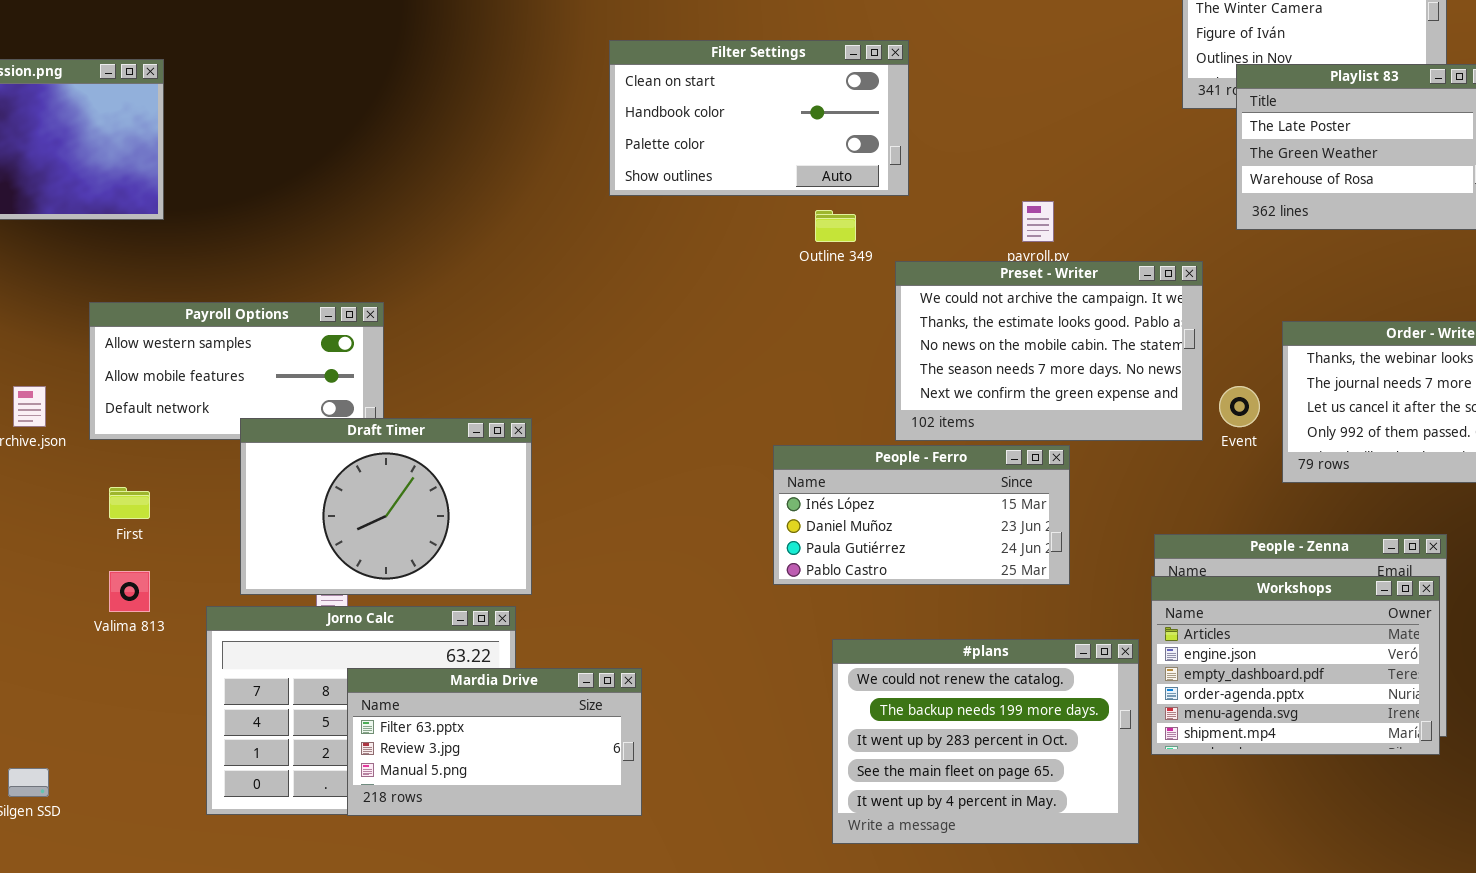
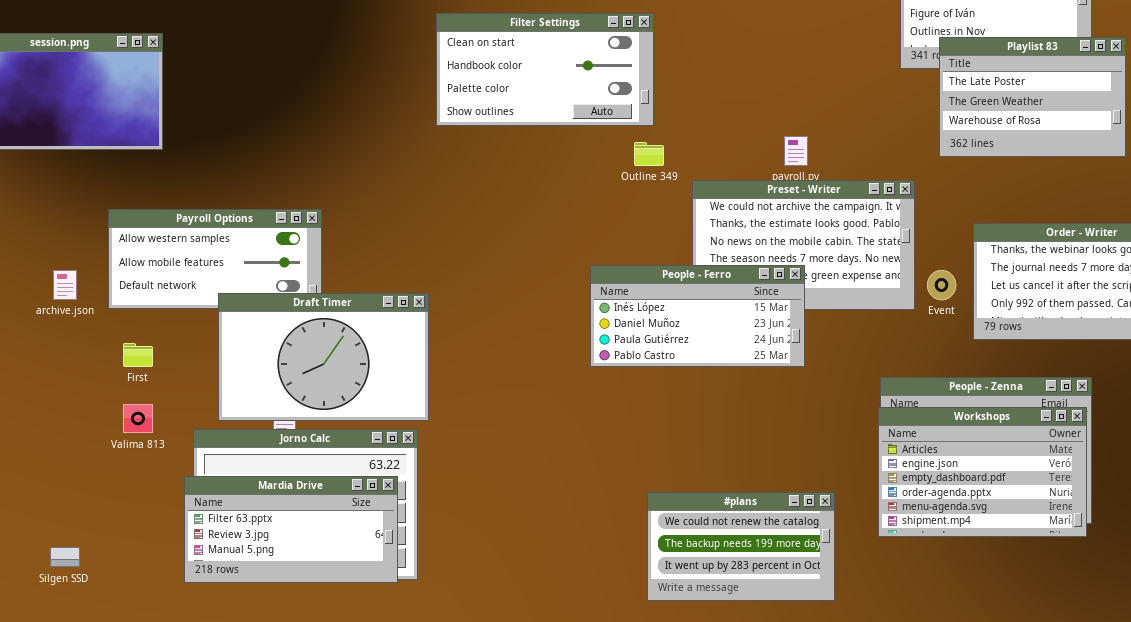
Filter Settings: [609,40,909,196] -> [436,13,654,126], moved
People - Ferro: [773,445,1070,585] -> [590,265,805,367], moved
#plans: [832,639,1139,844] -> [647,492,835,601], resized
Mardia Drive: [347,668,642,816] -> [184,476,398,583], moved

